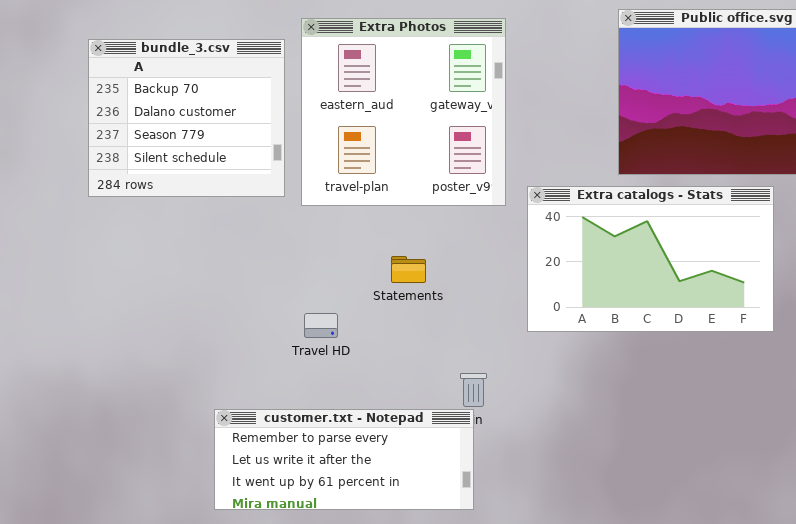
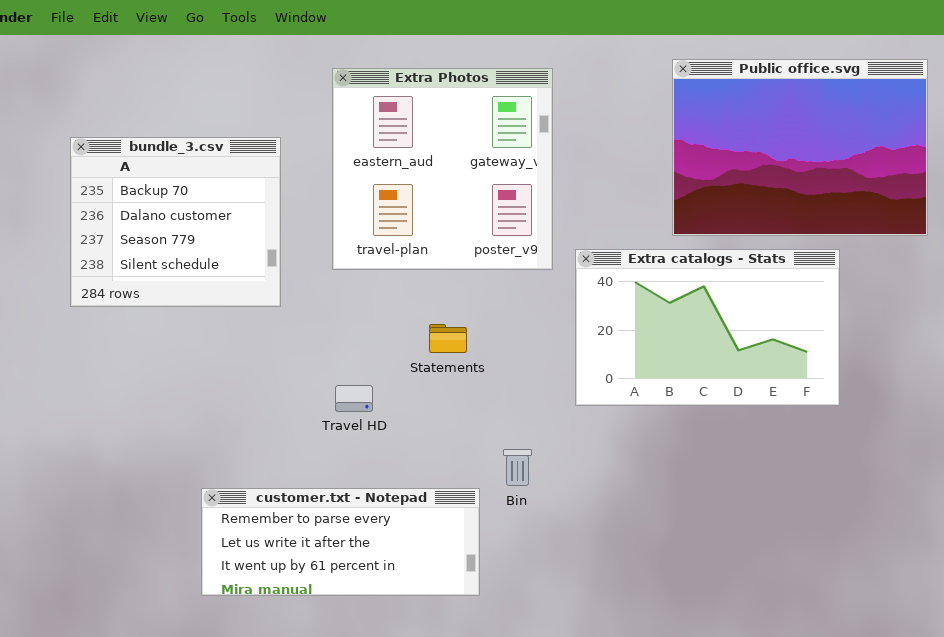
bundle_3.csv: [88,39,285,197] -> [70,137,281,307], moved
customer.txt - Notepad: [214,409,474,510] -> [201,488,480,596], moved

